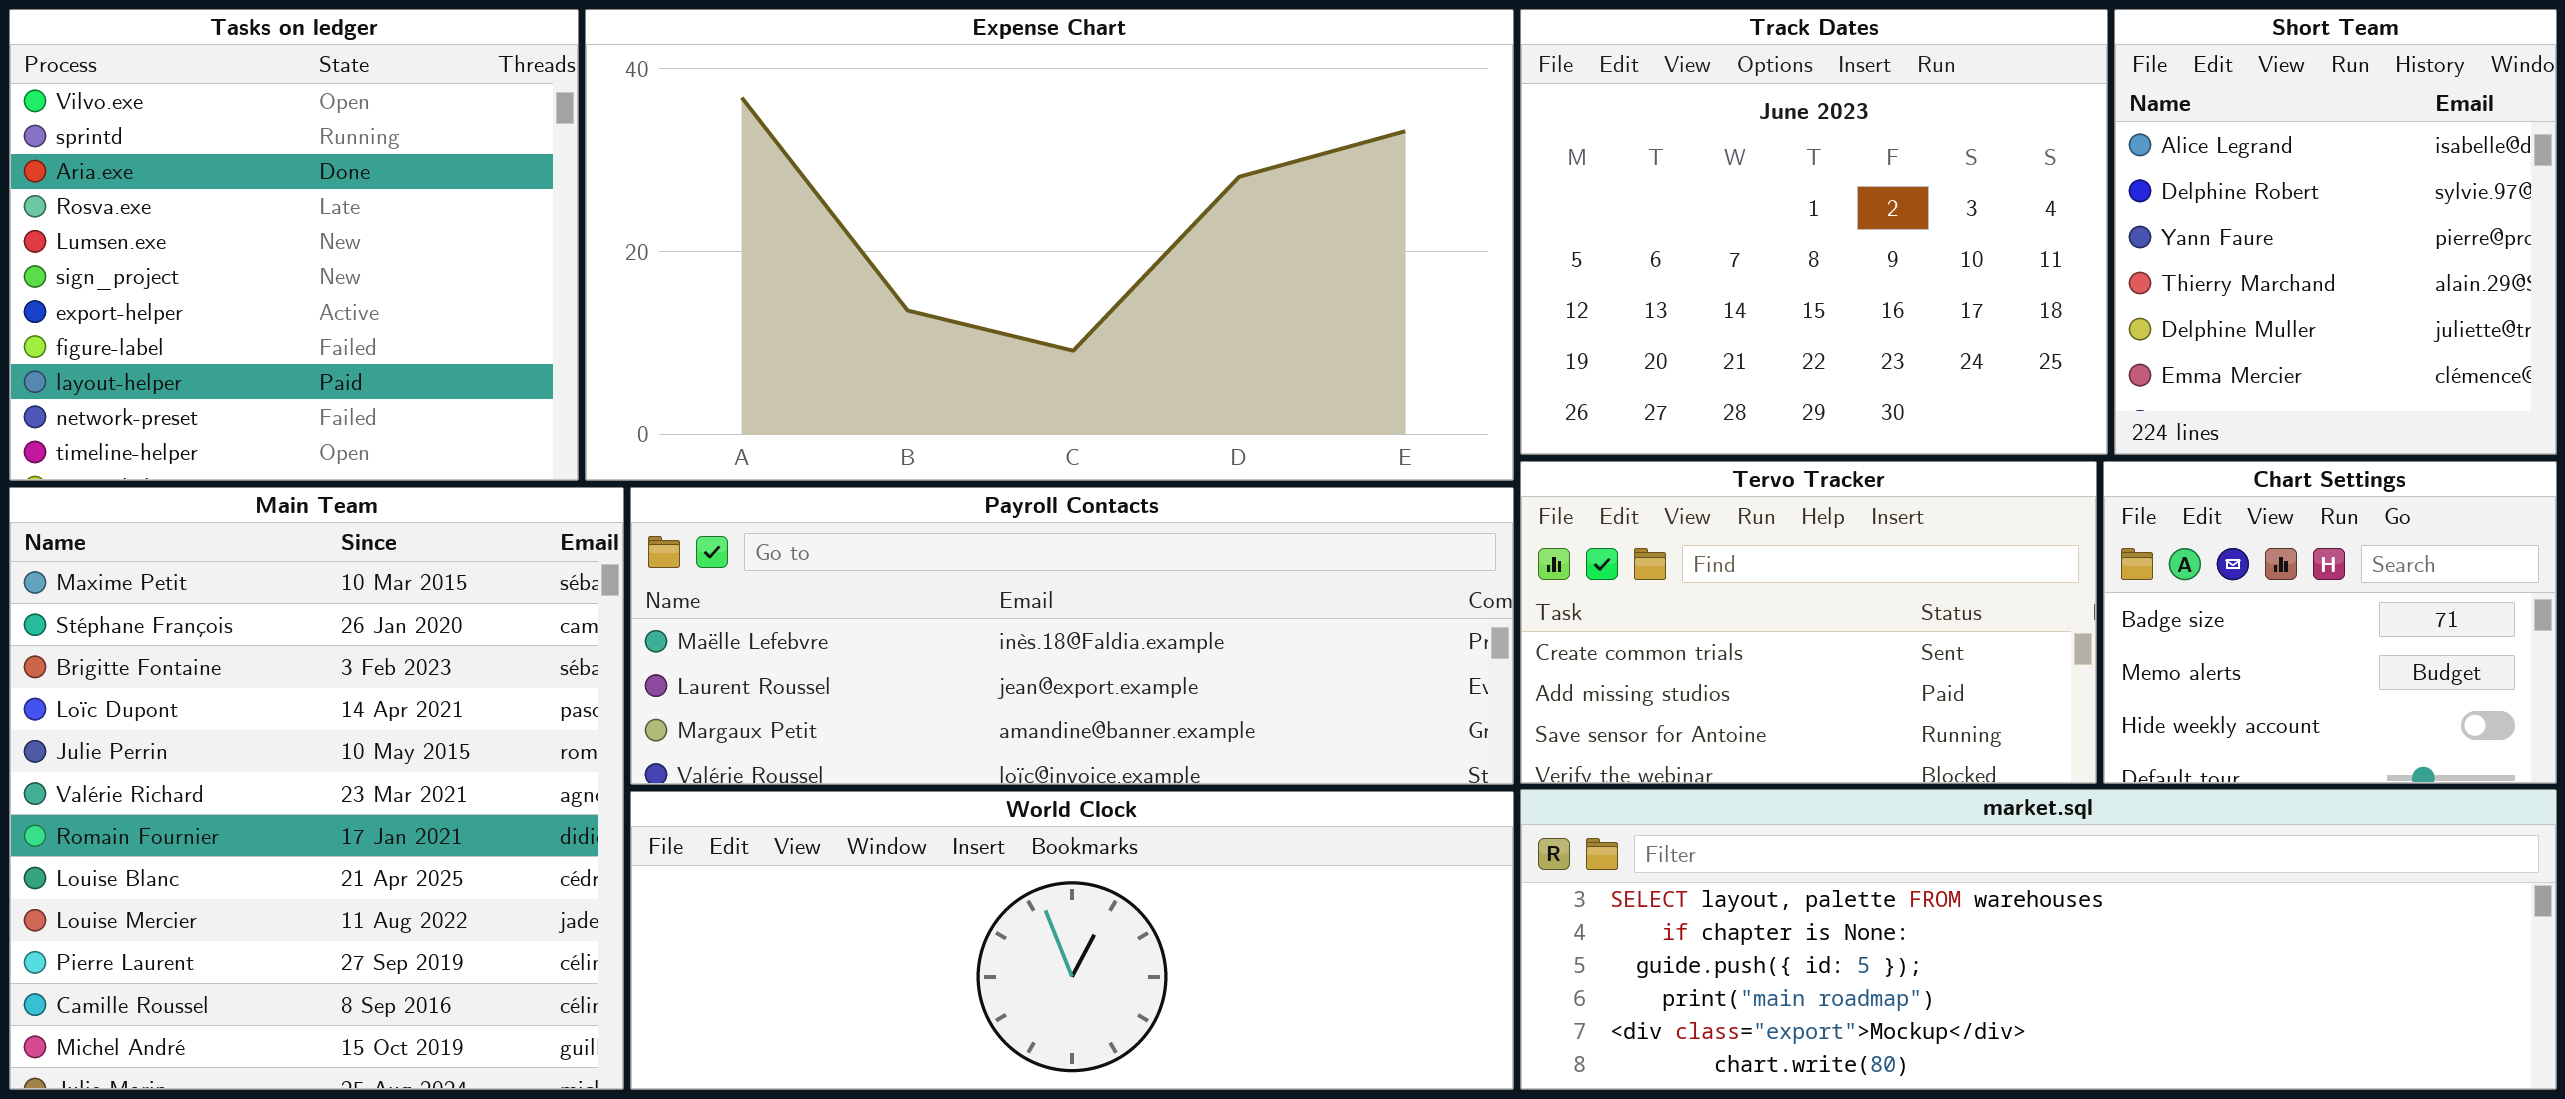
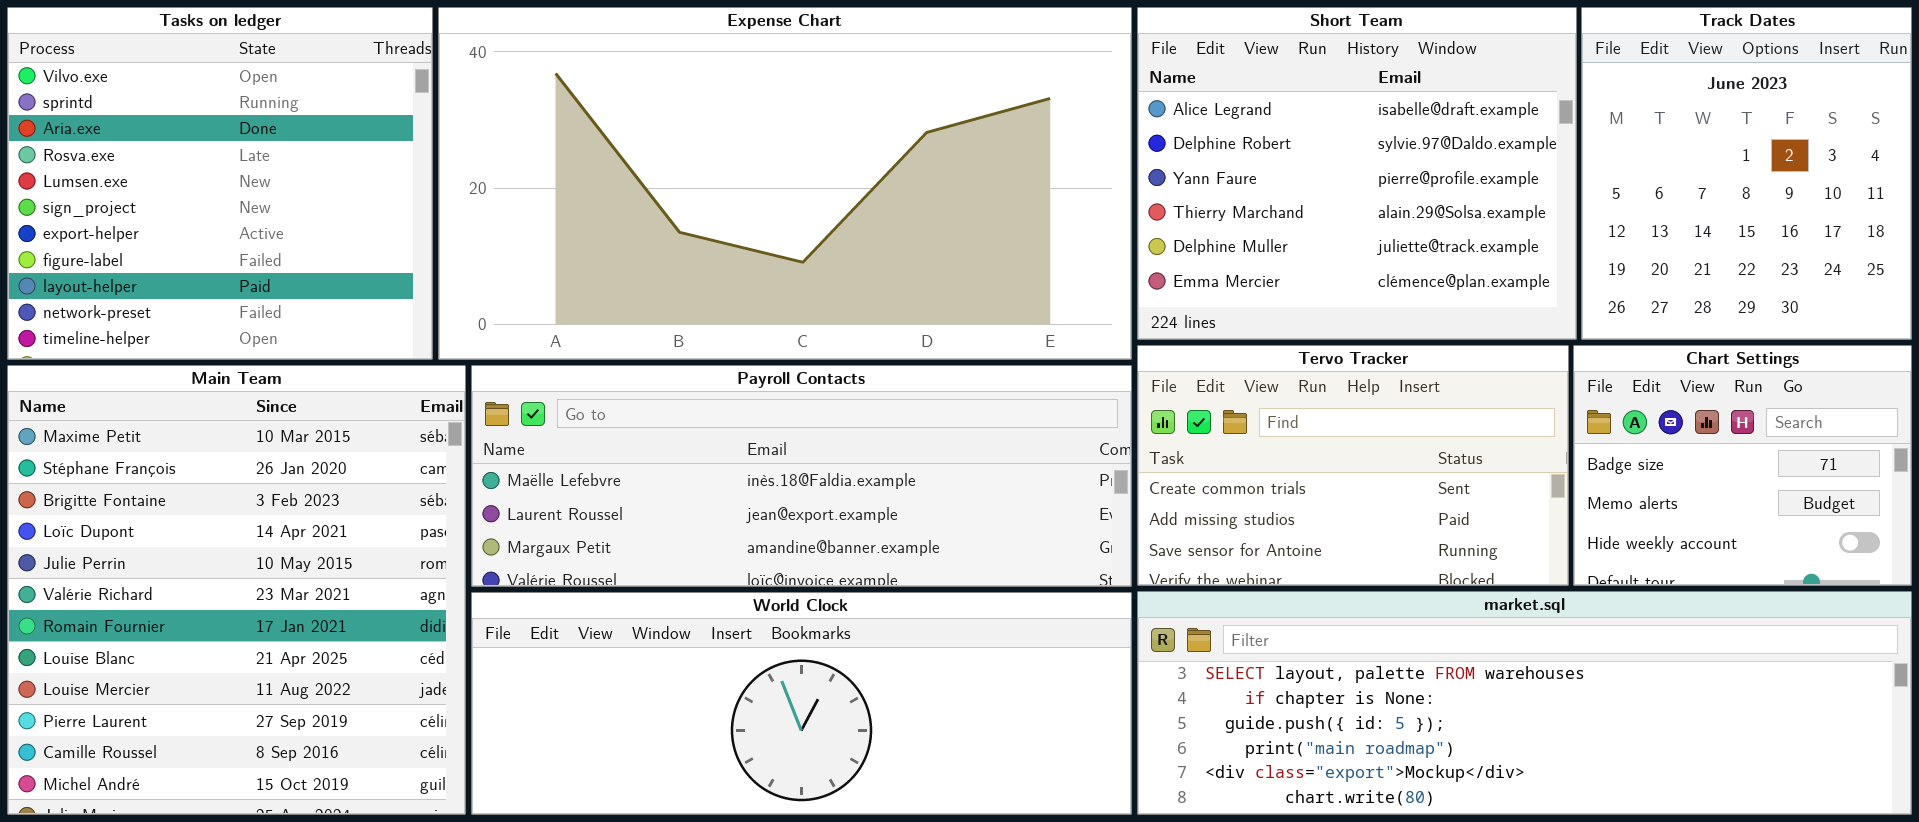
Track Dates: [1520,9,2108,455] -> [1581,7,1912,340], moved, resized
Short Team: [2114,9,2557,455] -> [1137,7,1577,340], moved, resized

